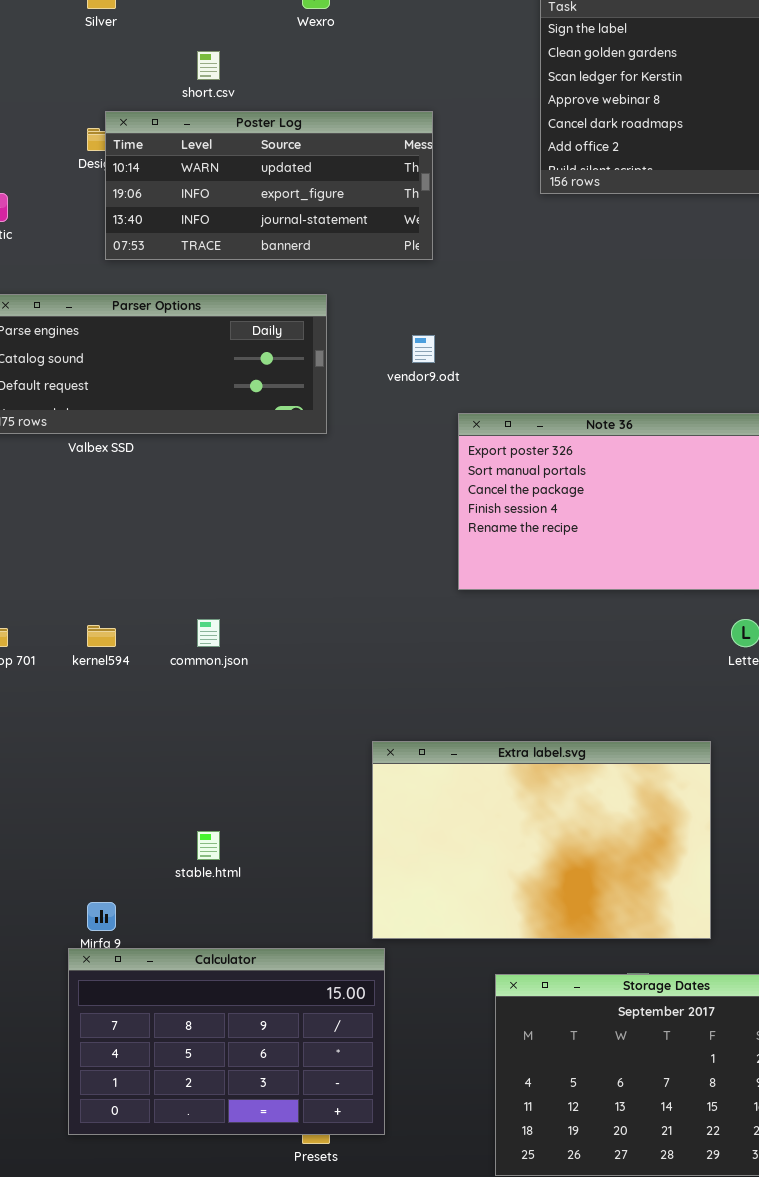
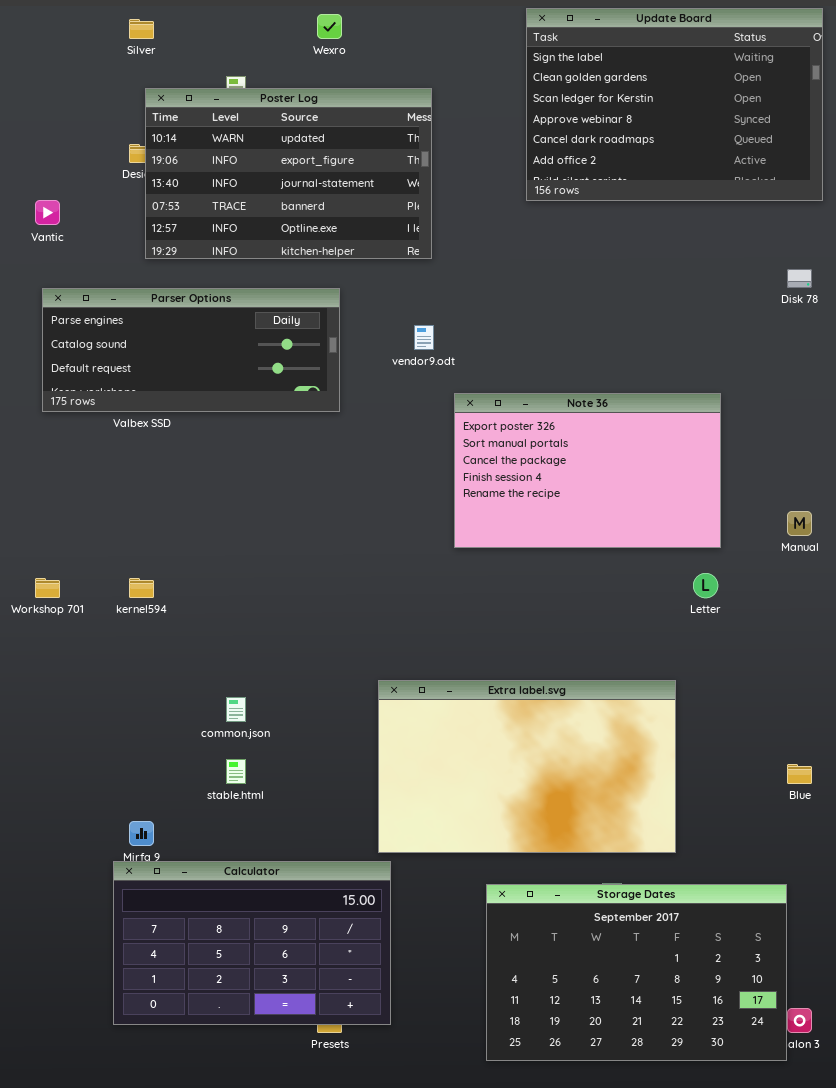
Poster Log: [105,111,433,260] -> [145,88,432,259], resized
common.json: [197,619,220,647] -> [226,697,246,722], moved

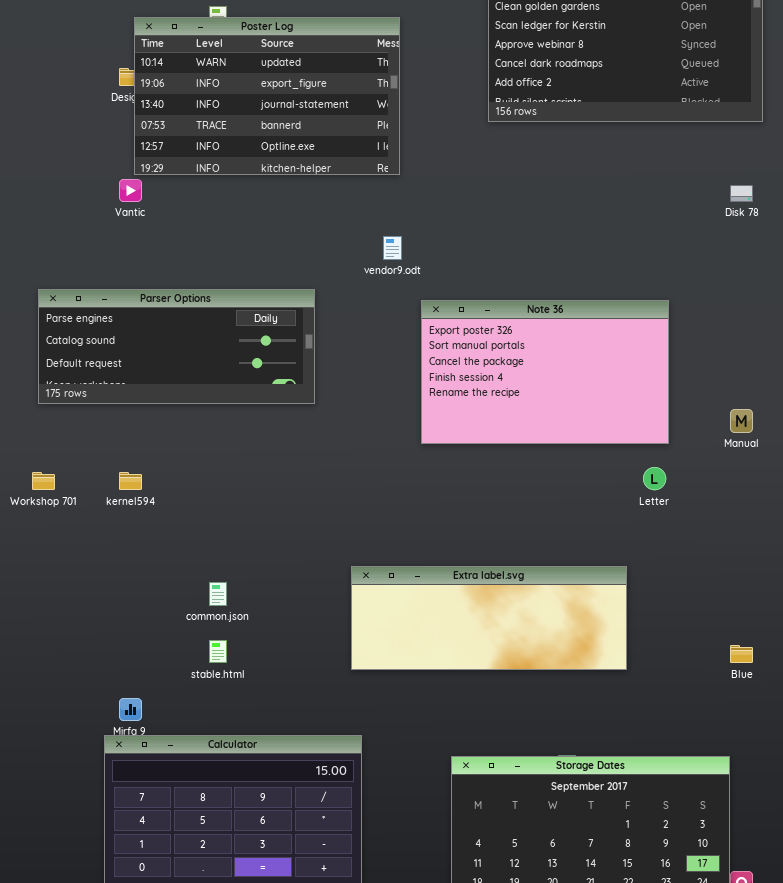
Vantic: [35,200,60,225] -> [119,179,142,202], moved
Parser Options: [42,288,340,412] -> [38,289,315,404], moved
Extra label.svg: [378,680,676,853] -> [351,566,627,670], resized

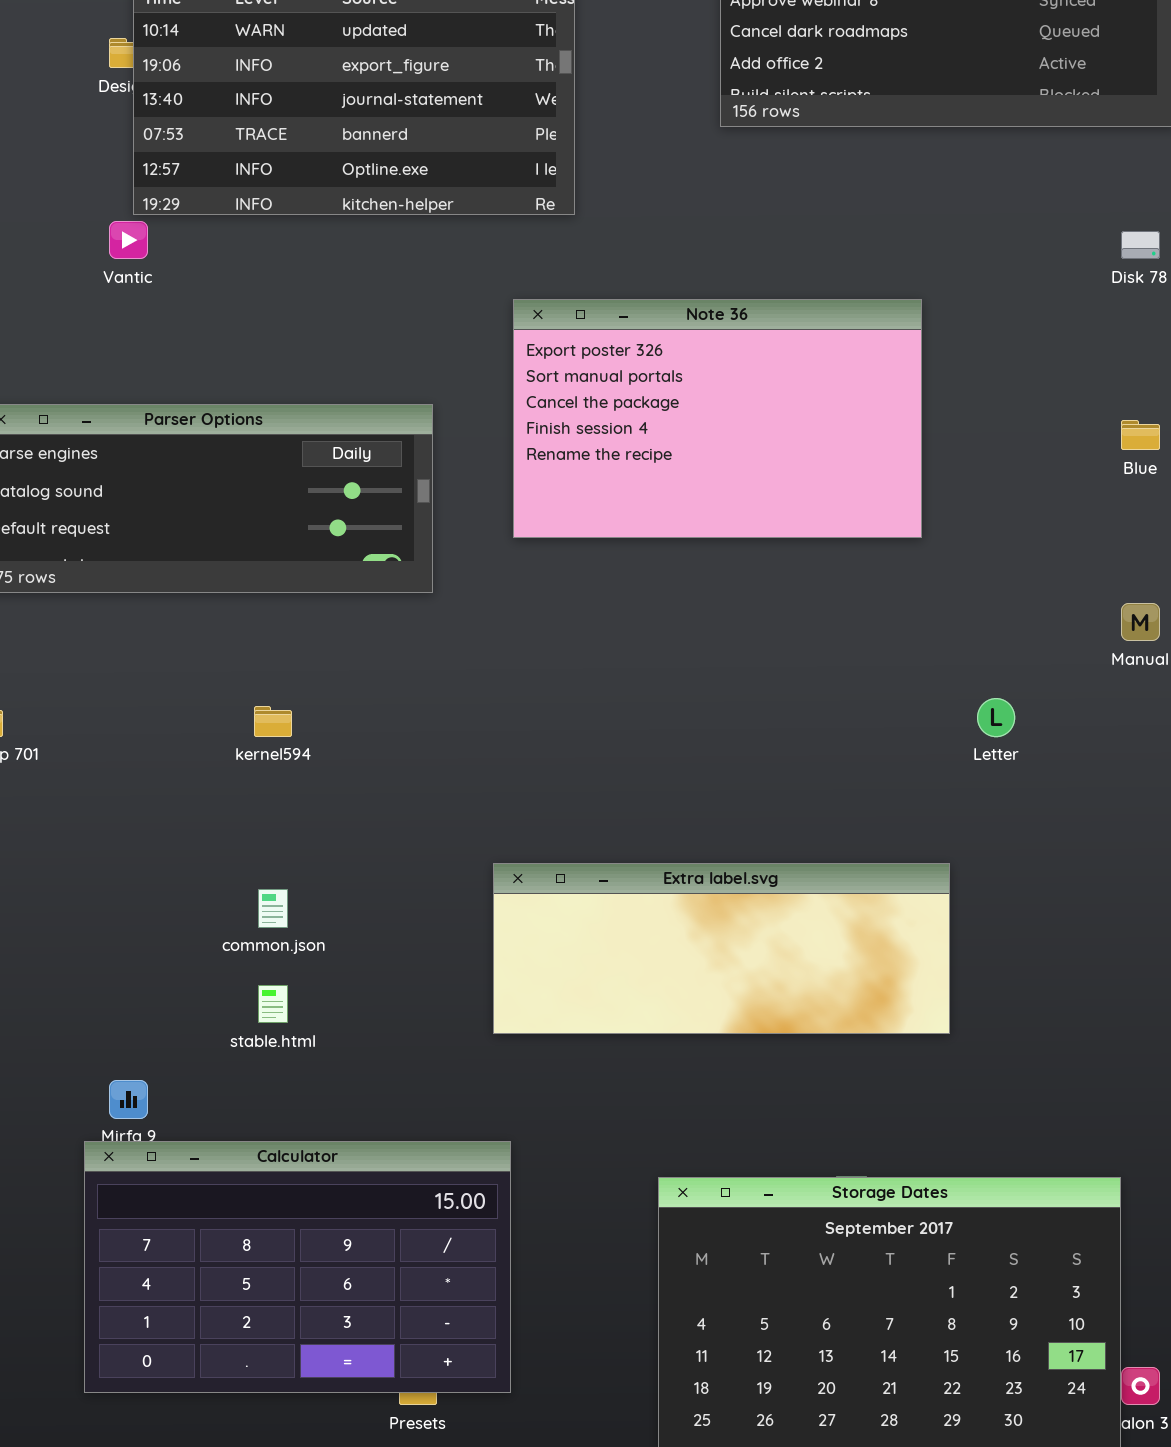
Note 36: [421,300,669,444] -> [513,299,922,538], moved
kernel594: [119,472,142,490] -> [254,706,292,737], moved
Blue: [730,645,753,663] -> [1121,420,1160,450], moved

